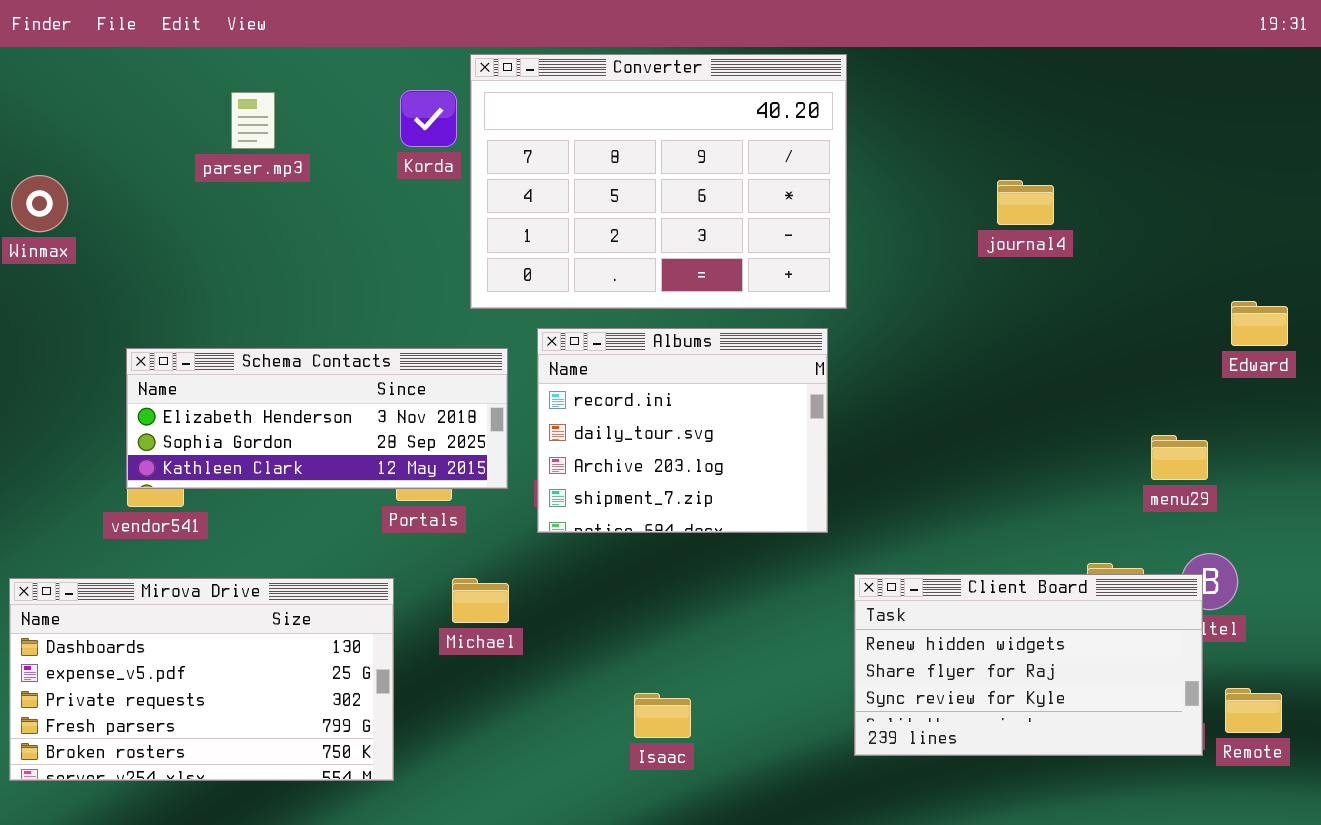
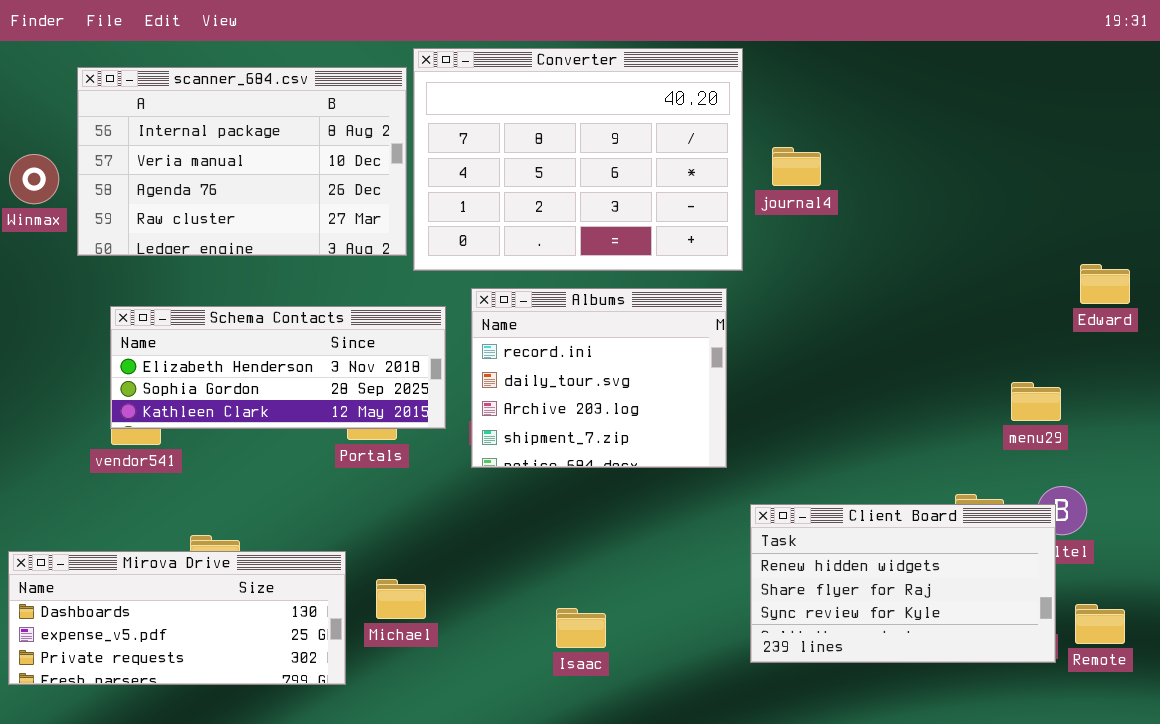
scanner_684.csv: none -> [77,67,407,256], opened
journal4: [997,180,1054,225] -> [772,147,821,186], moved
Mirova Drive: [9,578,394,781] -> [8,551,346,685], resized
Michael: [452,578,509,623] -> [376,579,426,619], moved

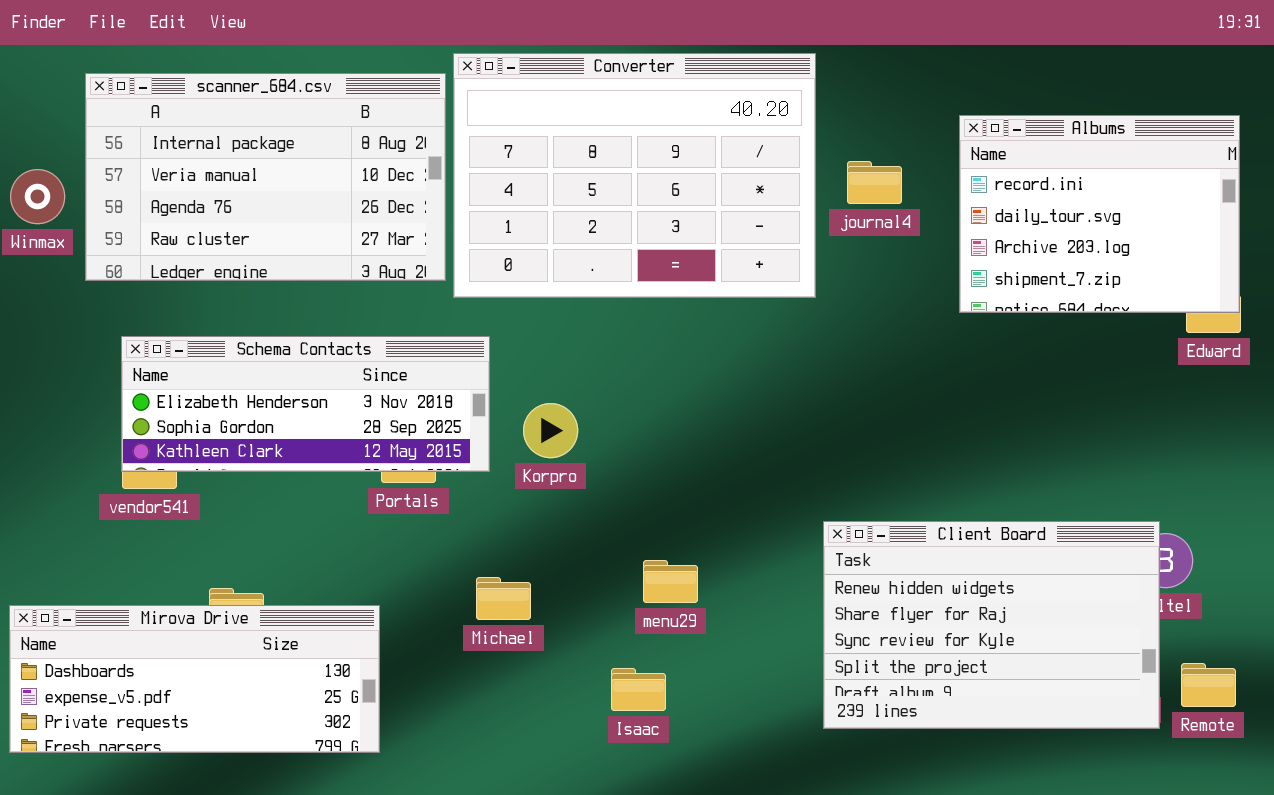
Albums: [471,288,727,468] -> [959,115,1240,313], moved
menu29: [1011,382,1061,421] -> [643,560,698,603], moved
Client Board: [750,504,1056,663] -> [823,521,1160,729], resized
Michael: [376,579,426,619] -> [476,577,531,620], moved

